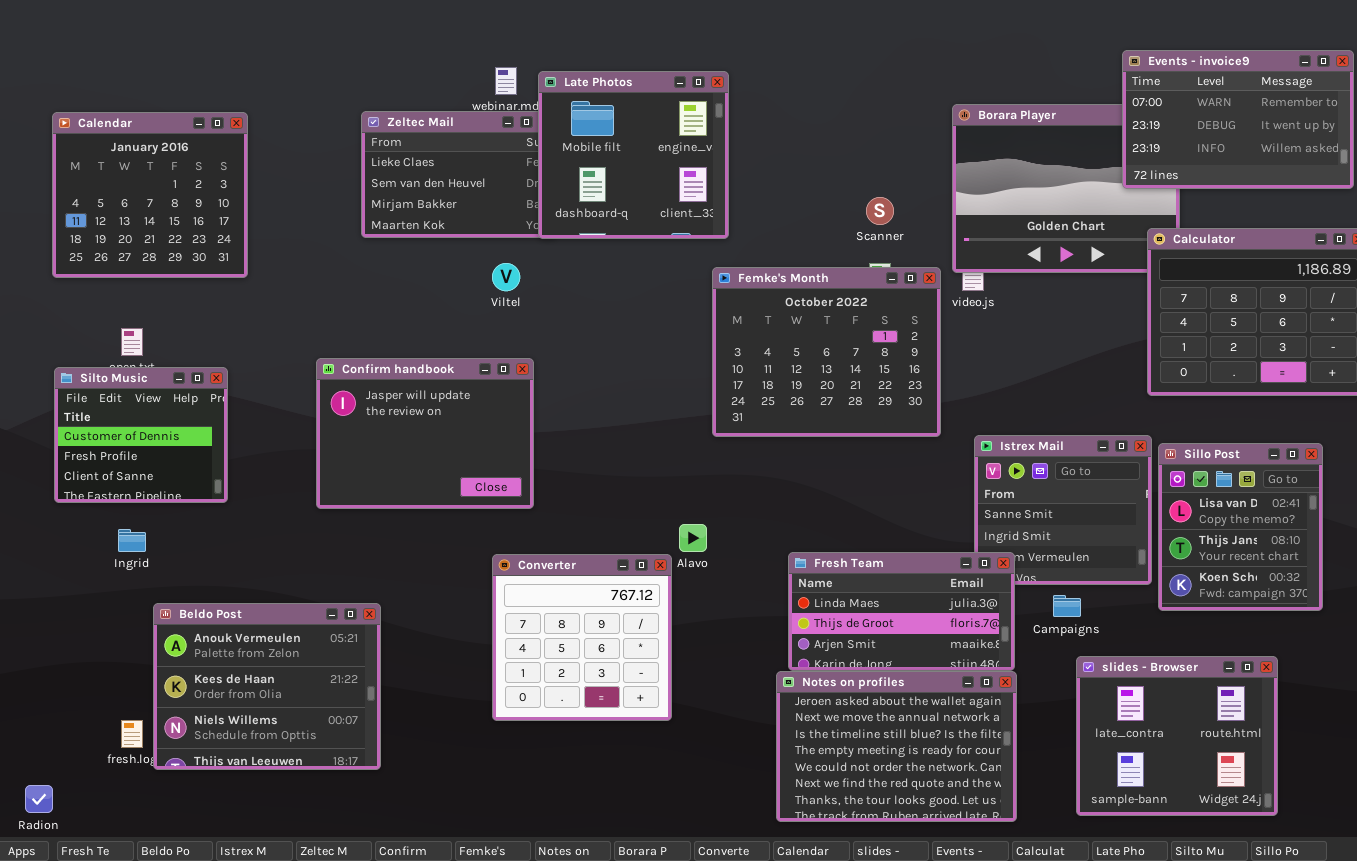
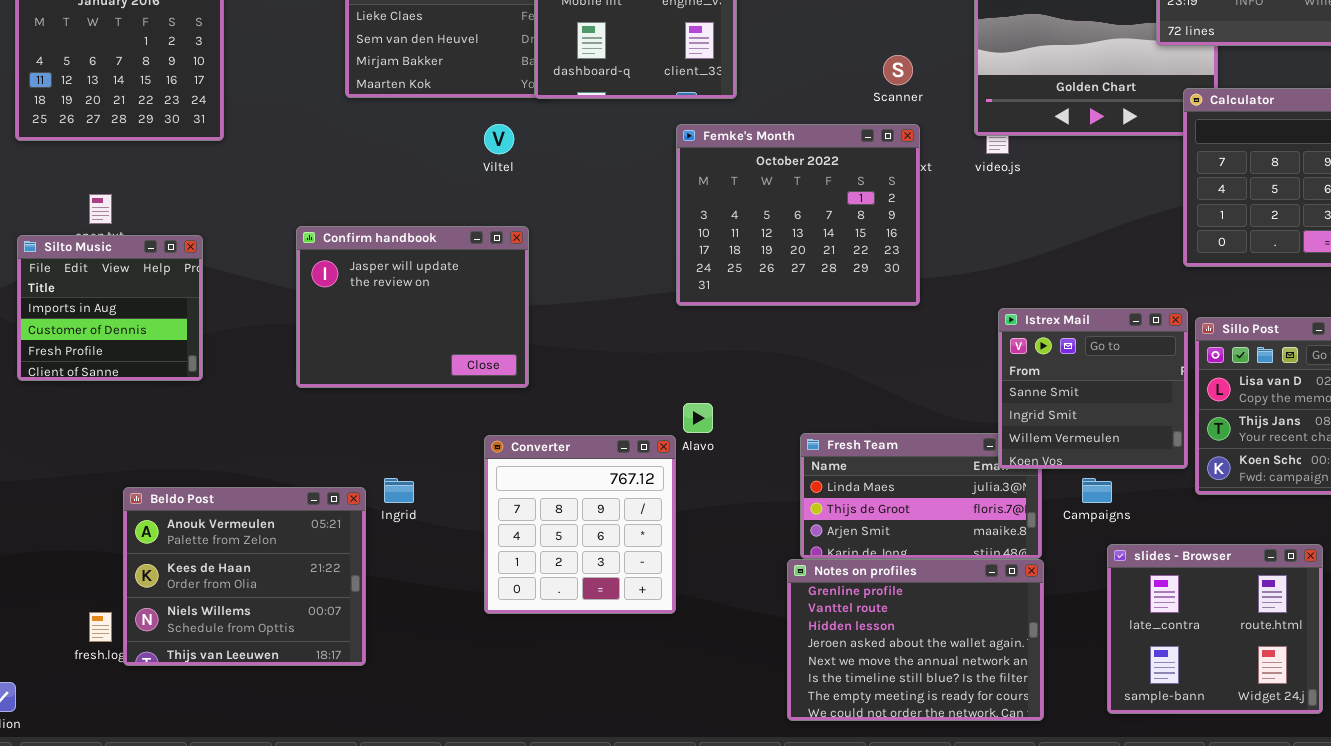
Femke's Month: [712,267,941,437] -> [676,124,920,306], moved
Silto Music: [54,367,228,503] -> [17,235,203,381], scrolled up 1 row
Istrex Mail: [974,435,1152,585] -> [998,308,1188,469], raised
Ingrid: [118,529,146,552] -> [384,478,414,503], moved
Notes on profiles: [776,671,1017,822] -> [787,559,1044,721], scrolled up 3 rows

